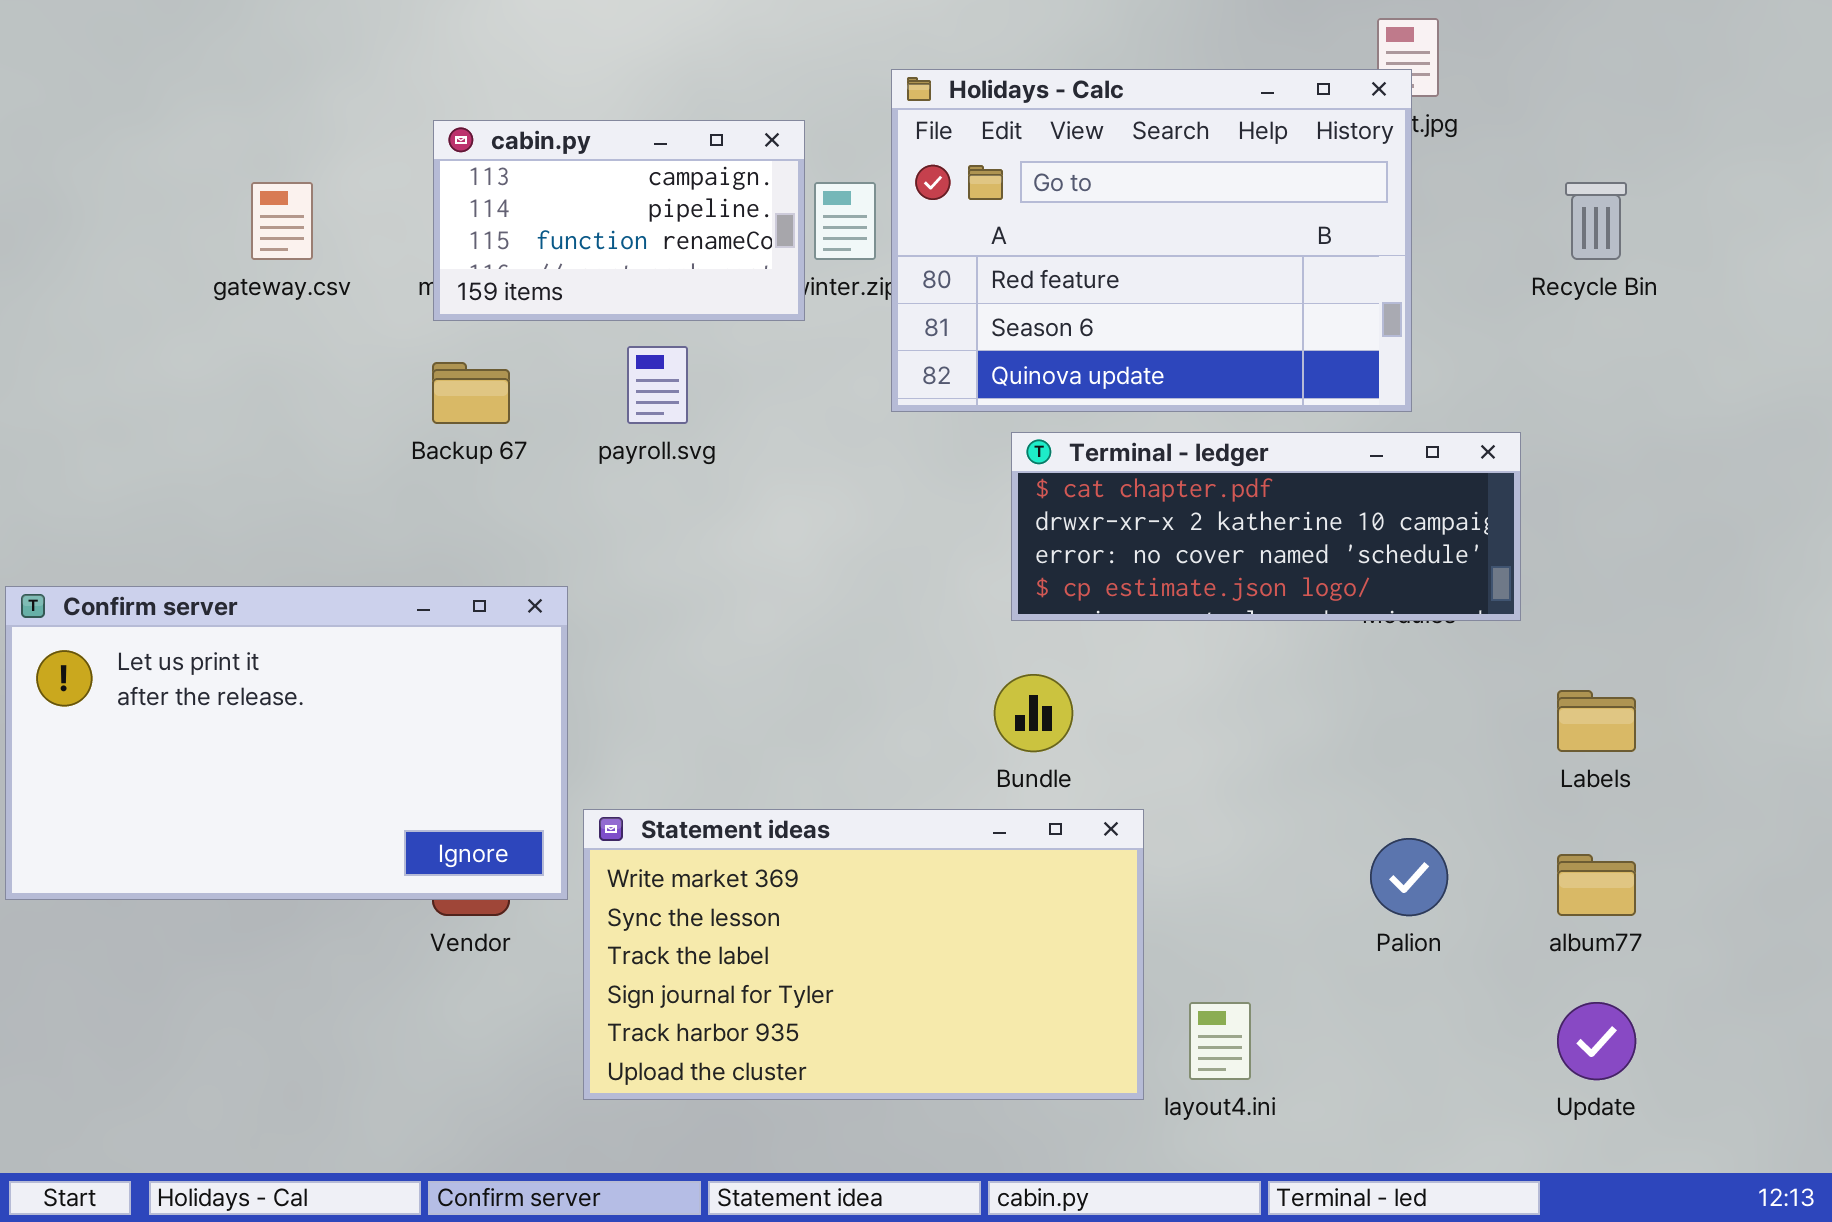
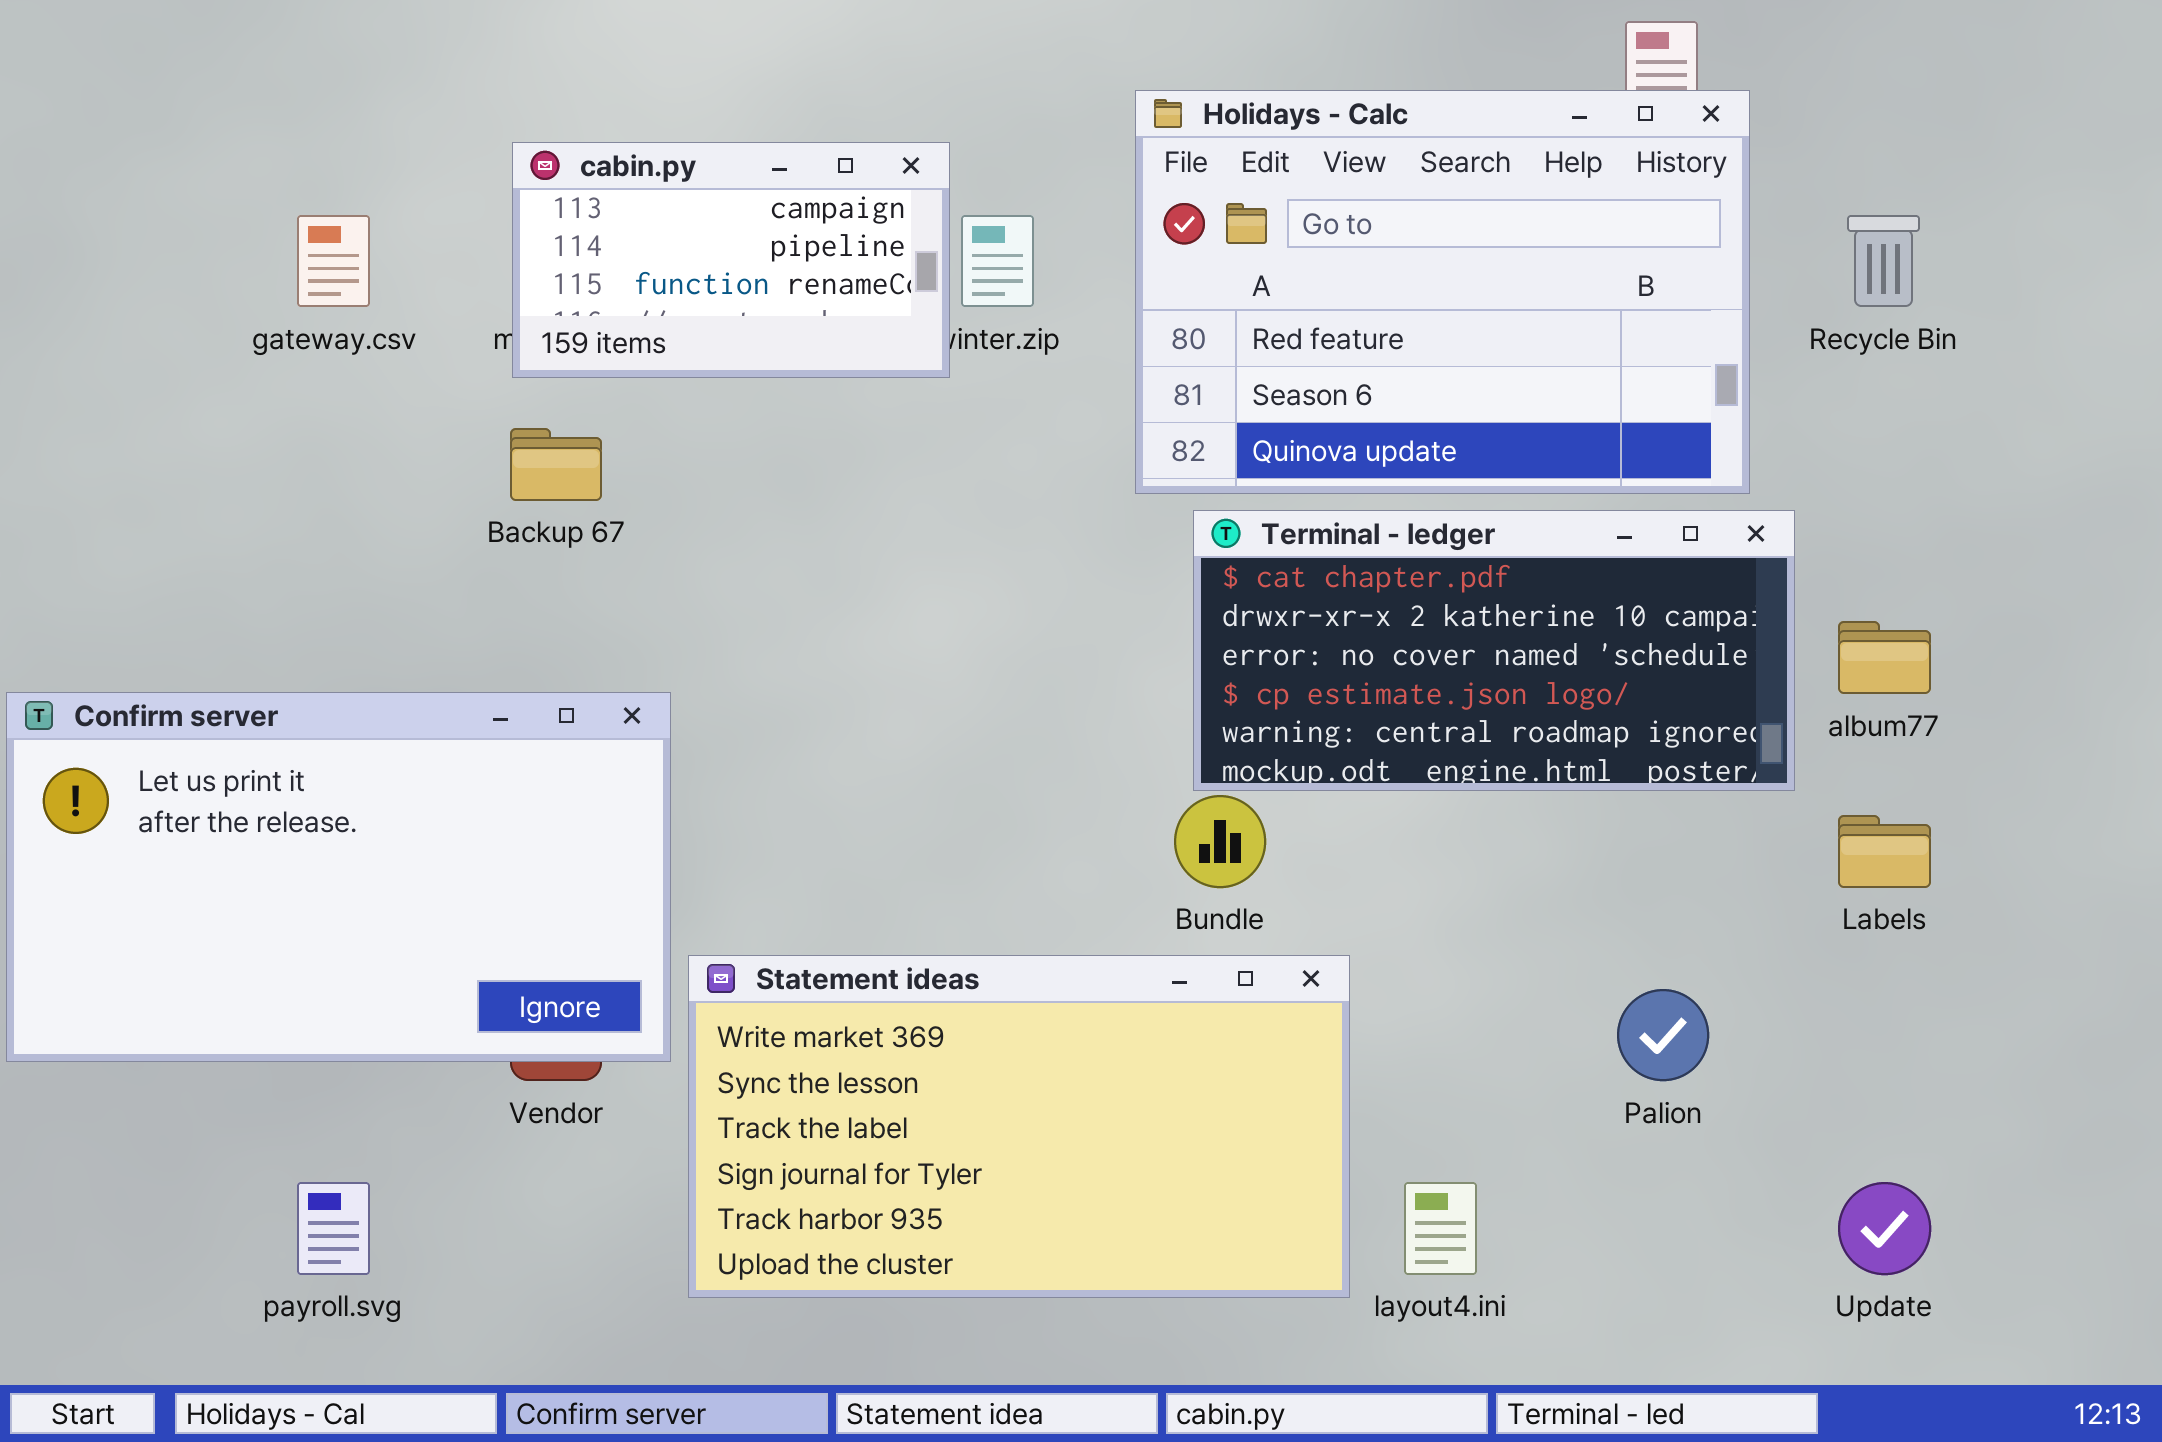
Holidays - Calc: [891,69,1412,412] -> [1135,90,1750,494], moved
payroll.svg: [627,346,688,424] -> [297,1182,370,1275], moved
Terminal - ledger: [1011,432,1521,621] -> [1193,510,1795,791], resized
album77: [1557,854,1636,916] -> [1838,621,1931,694], moved

